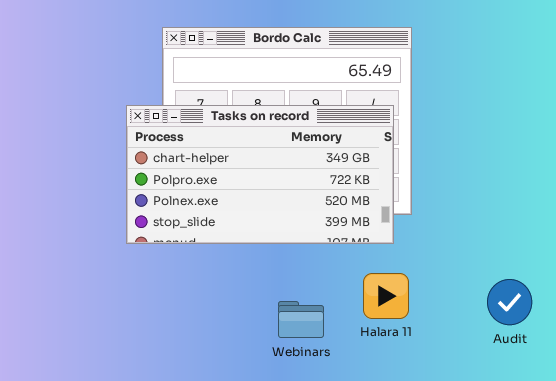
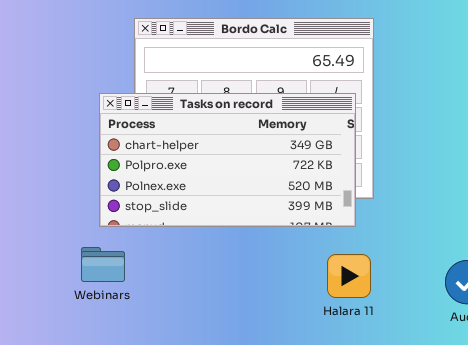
Webinars: [278,301,324,338] -> [81,247,125,282], moved

